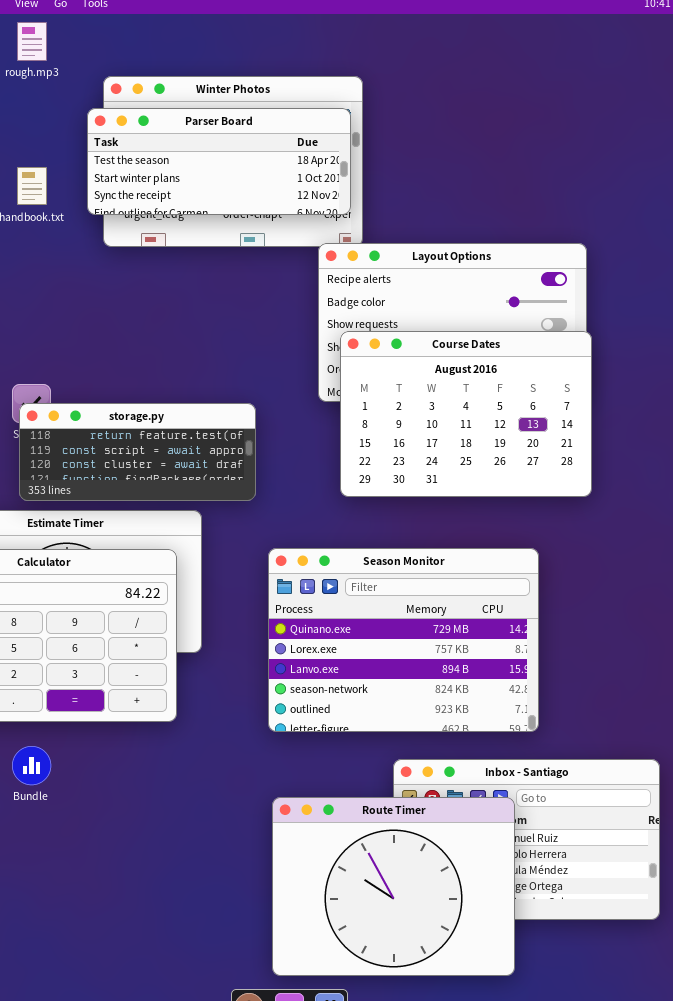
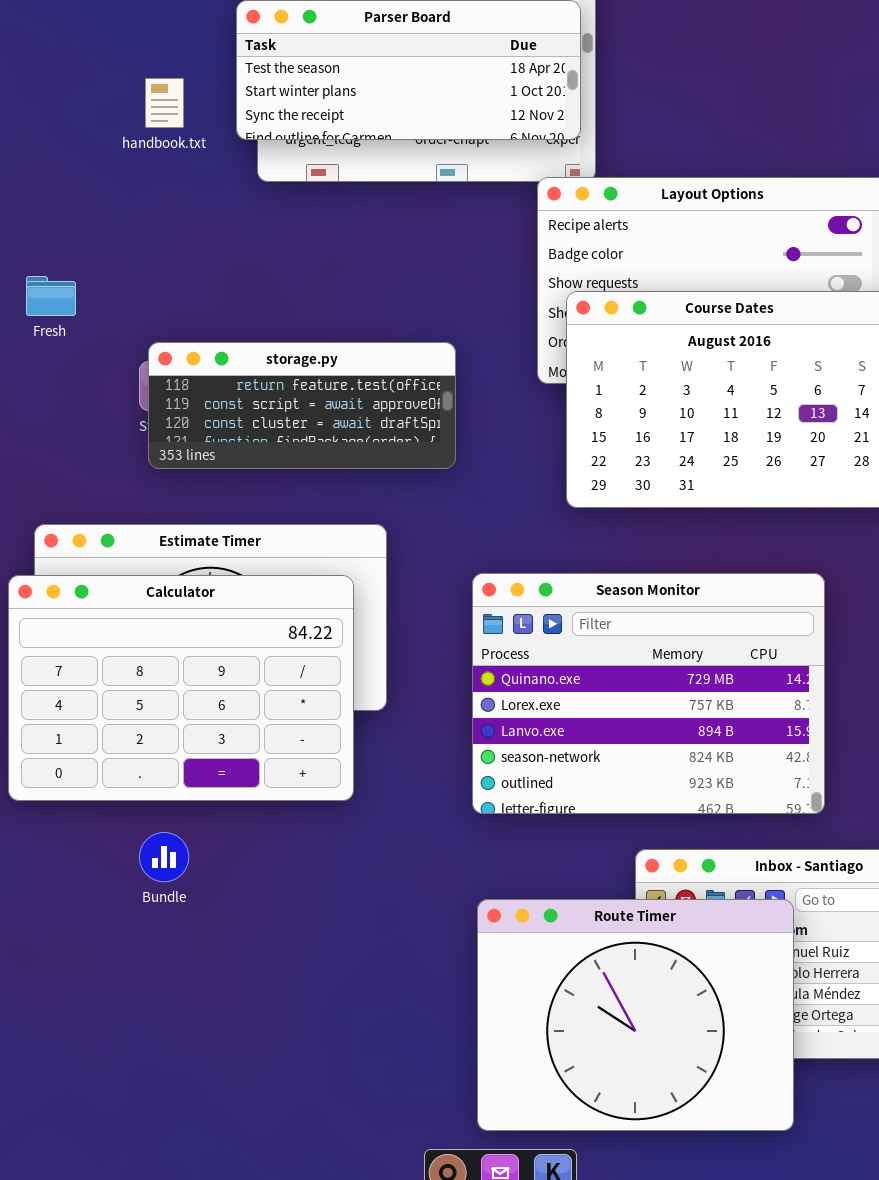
storage.py: [19,403,256,501] -> [148,342,456,469], moved

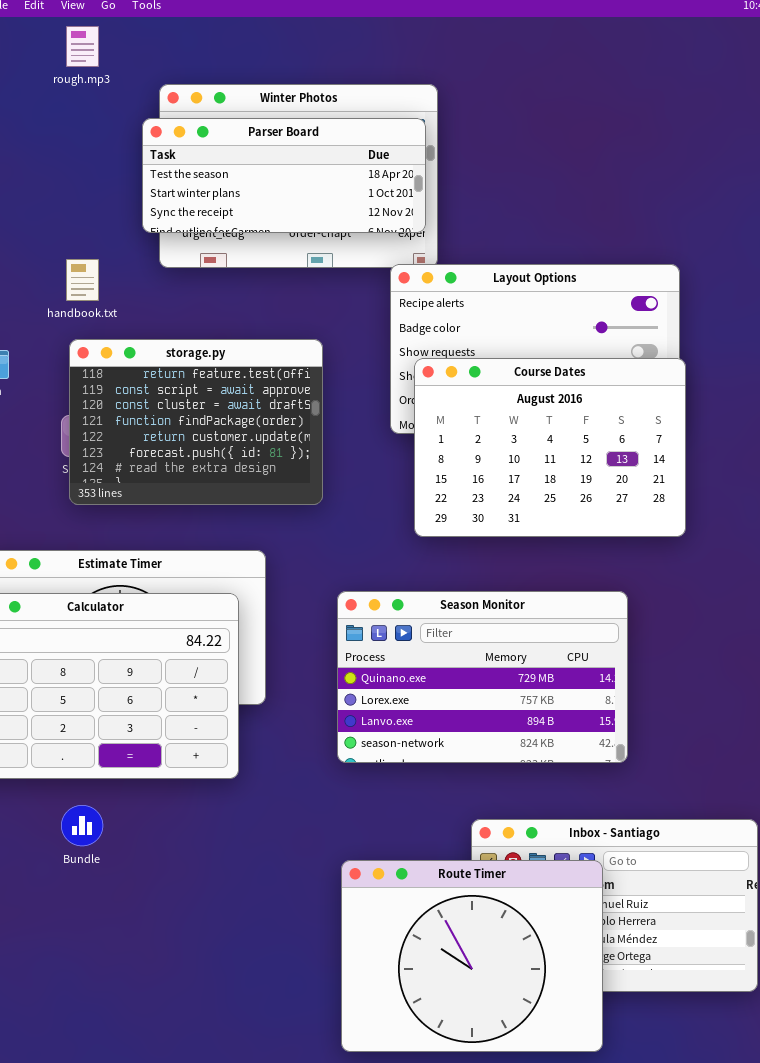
handbook.txt: [145,78,184,128] -> [66,259,99,301], moved
storage.py: [148,342,456,469] -> [69,339,323,505], resized
Season Monitor: [472,573,825,814] -> [337,591,628,763], resized

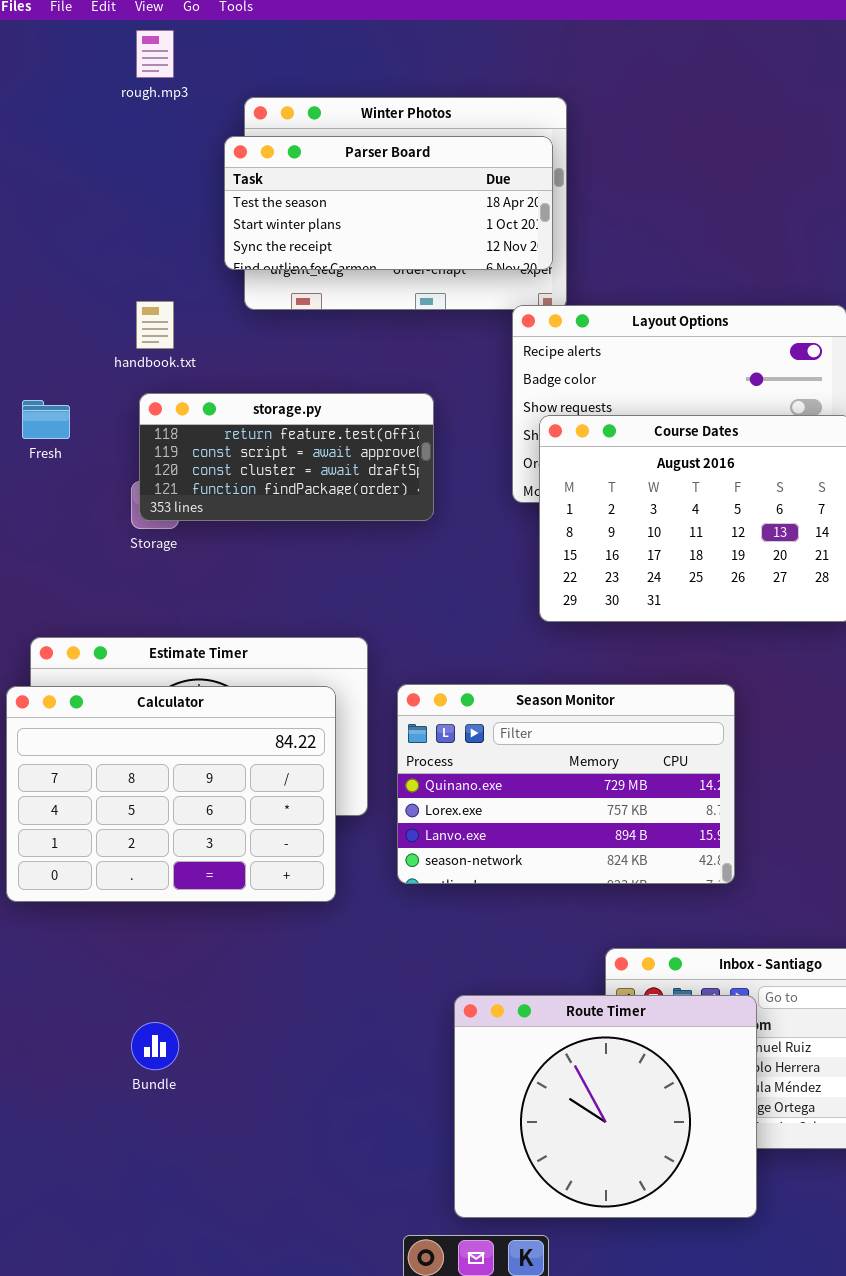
storage.py: [69,339,323,505] -> [139,393,434,521], resized
Season Monitor: [337,591,628,763] -> [397,684,735,884], moved
Bundle: [61,805,103,846] -> [131,1022,179,1070], moved

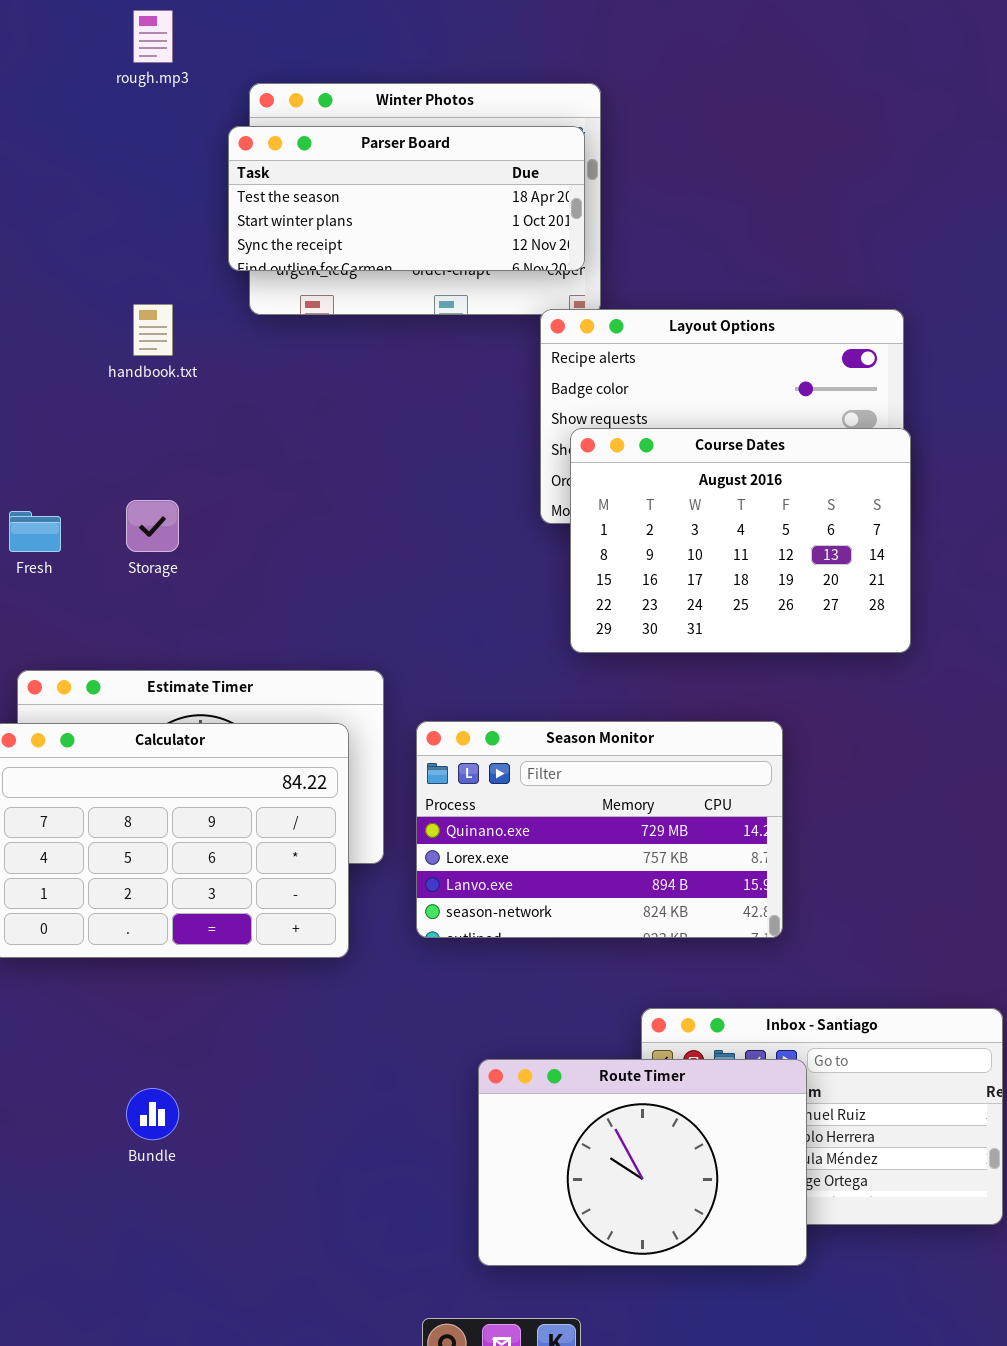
storage.py: [139,393,434,521] -> none, closed
Fresh: [22,400,70,439] -> [9,511,61,552], moved
Route Timer: [454,995,757,1218] -> [478,1059,807,1266], resized

